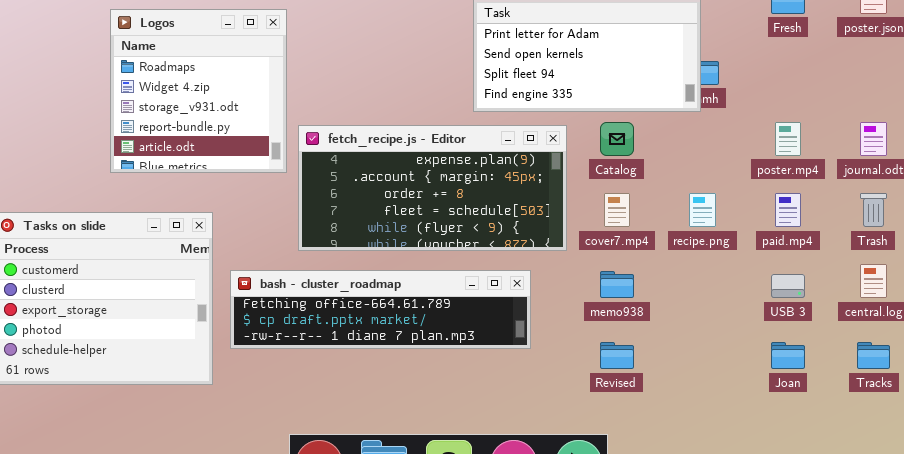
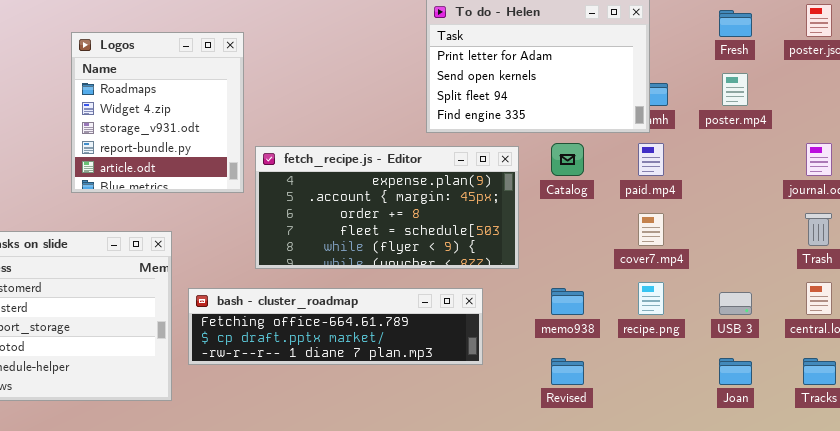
poster.mp4: [775,122,801,156] -> [722,73,748,106], moved
cover7.mp4: [604,193,630,227] -> [638,213,664,246], moved
recipe.png: [689,193,716,227] -> [638,282,664,315], moved
paid.mp4: [775,193,801,227] -> [638,143,664,176], moved

